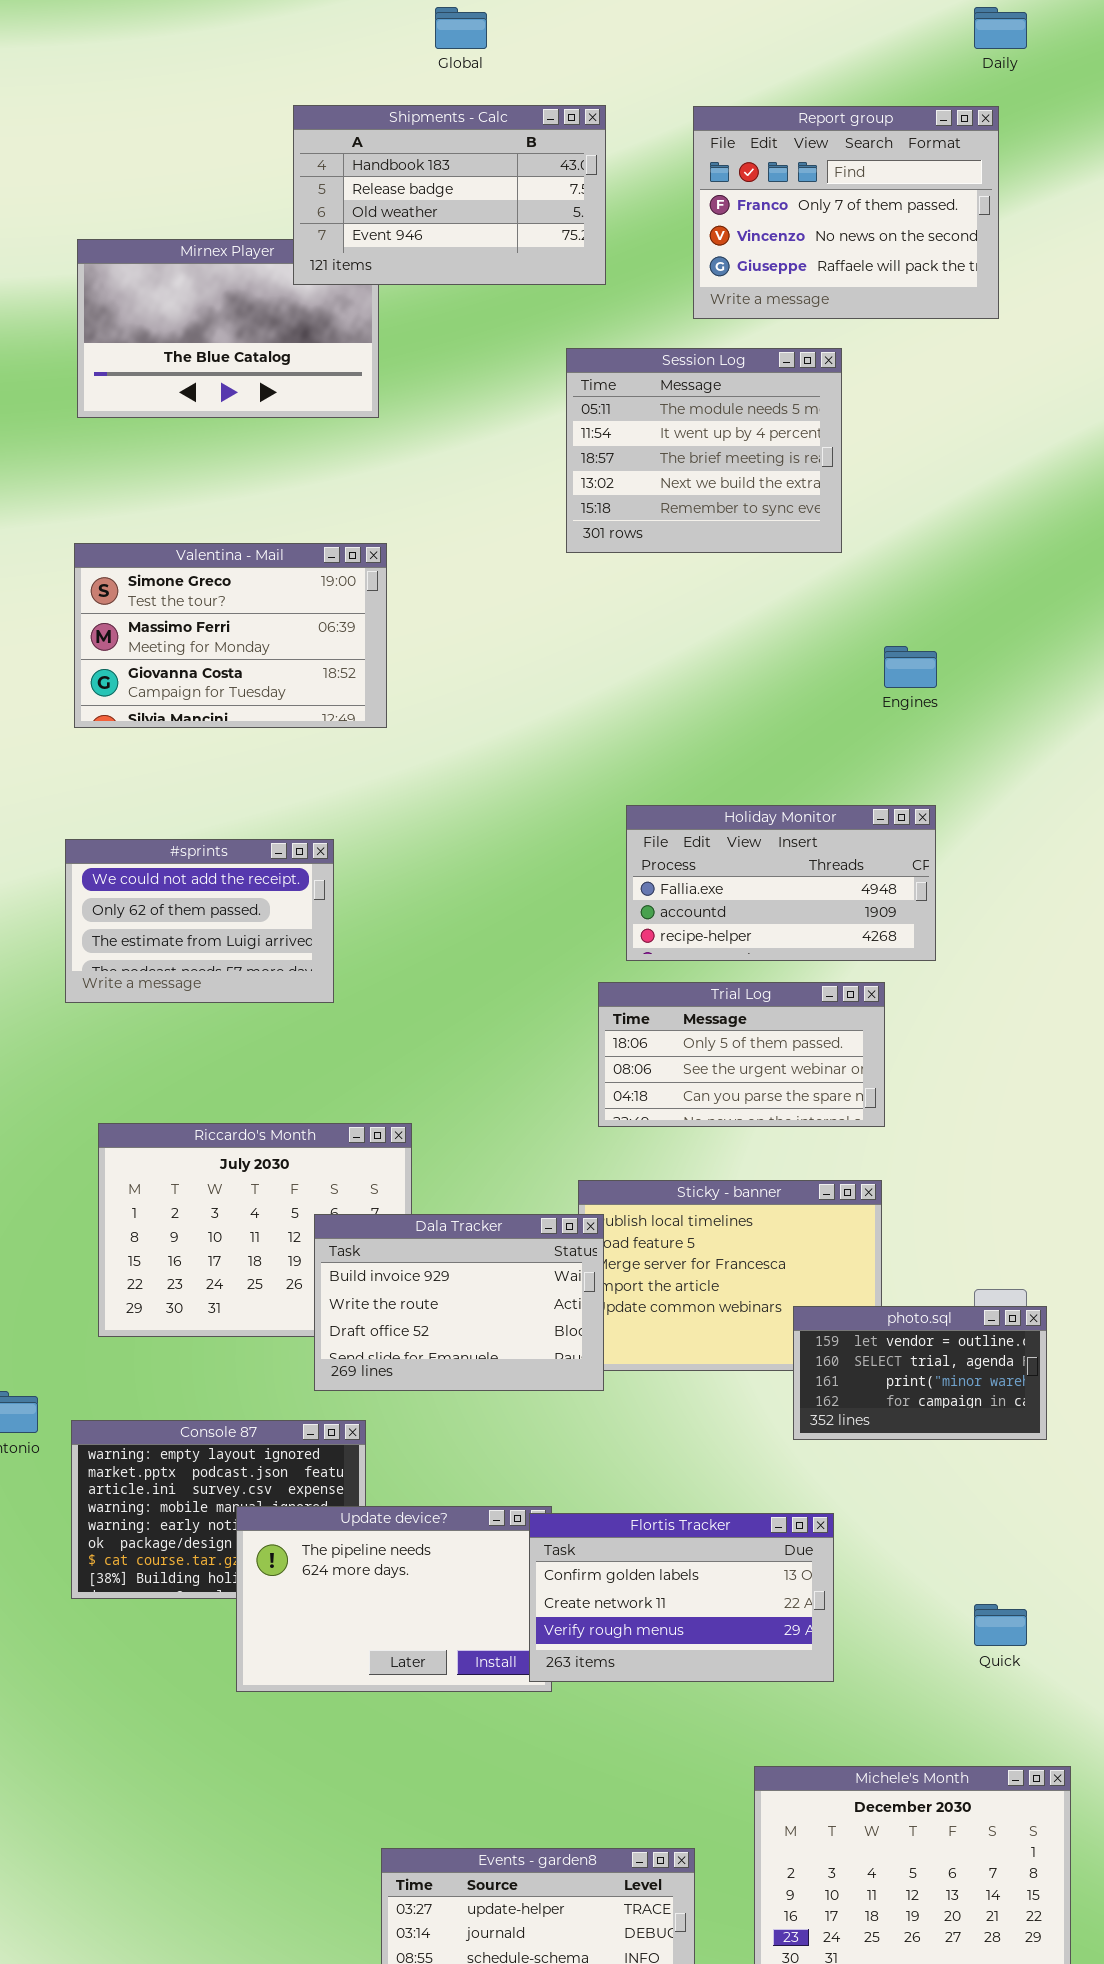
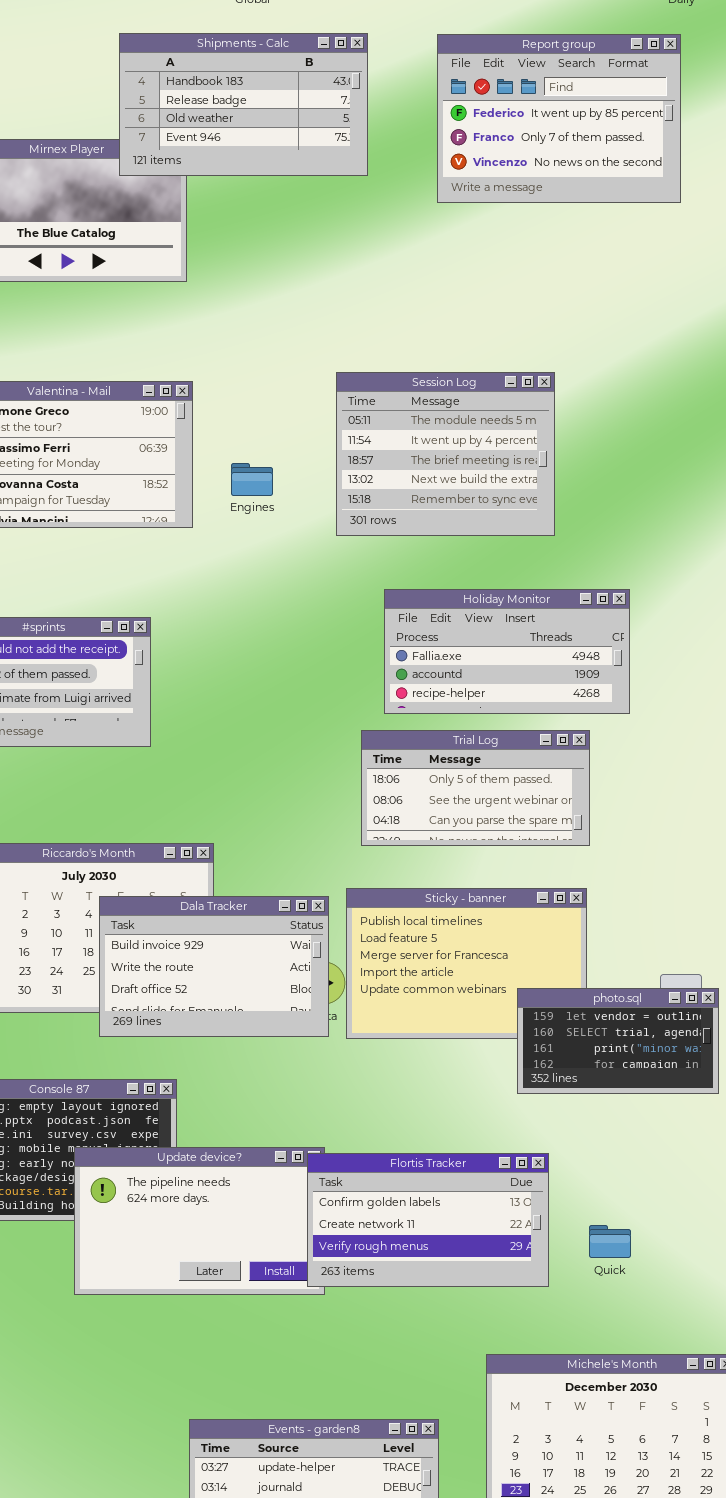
Report group: [693,106,999,319] -> [437,34,681,203], scrolled up 1 row
Session Log: [566,348,842,553] -> [336,372,555,536], moved
Engines: [884,646,937,688] -> [231,463,273,496], moved
Dala Tracker: [314,1214,604,1391] -> [99,896,329,1037], moved
Quick: [974,1604,1027,1646] -> [589,1225,631,1258], moved

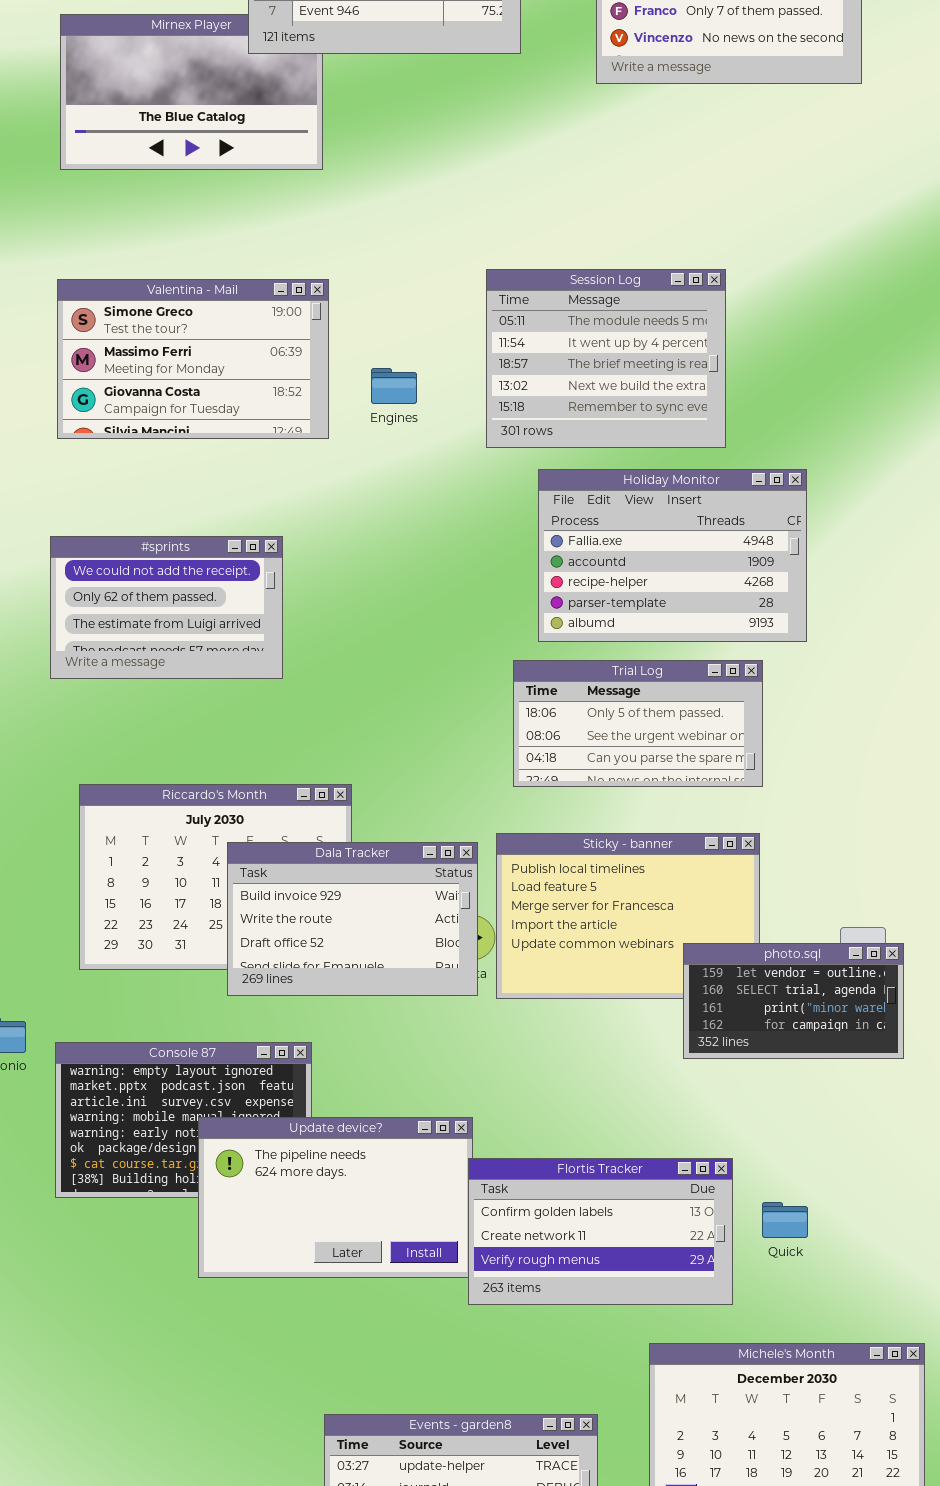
Holiday Monitor: [384,589,630,714] -> [538,469,807,642], resized
Flortis Tracker: [307,1153,549,1287] -> [468,1158,733,1305], moved

